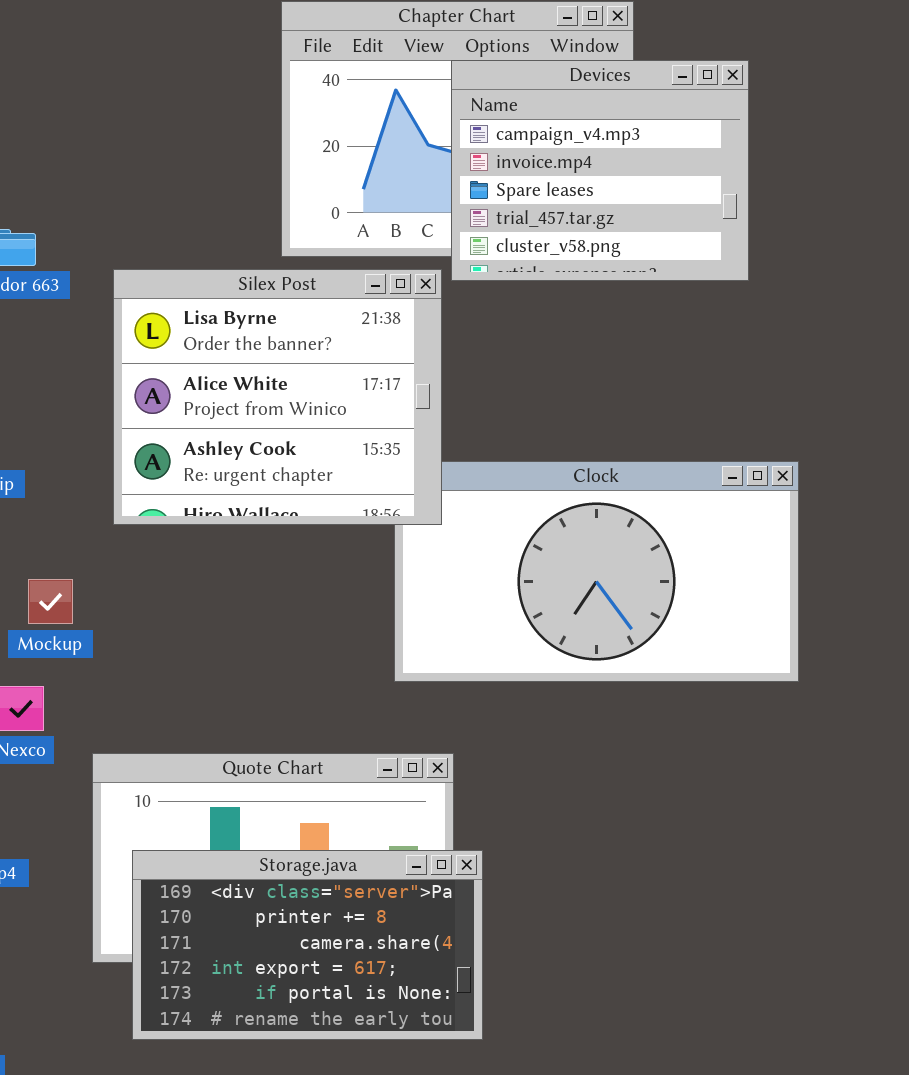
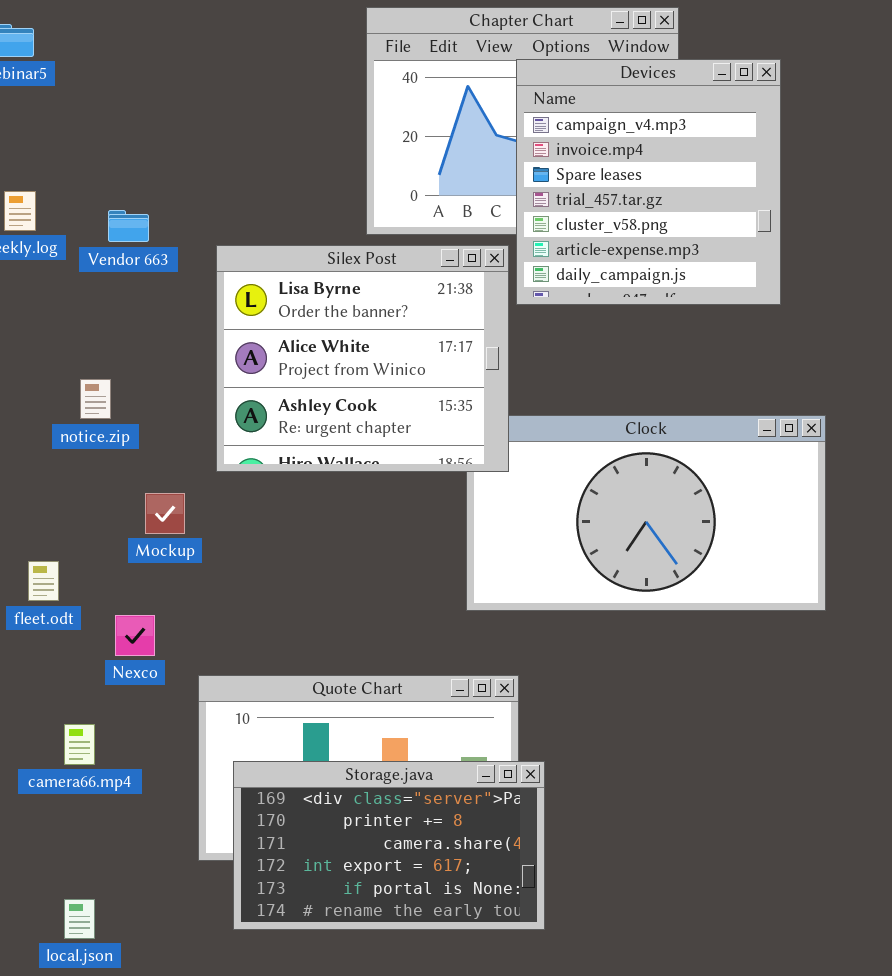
Devices: [451,60,749,281] -> [516,59,781,305], resized
Mockup: [28,579,73,624] -> [145,493,185,534], moved

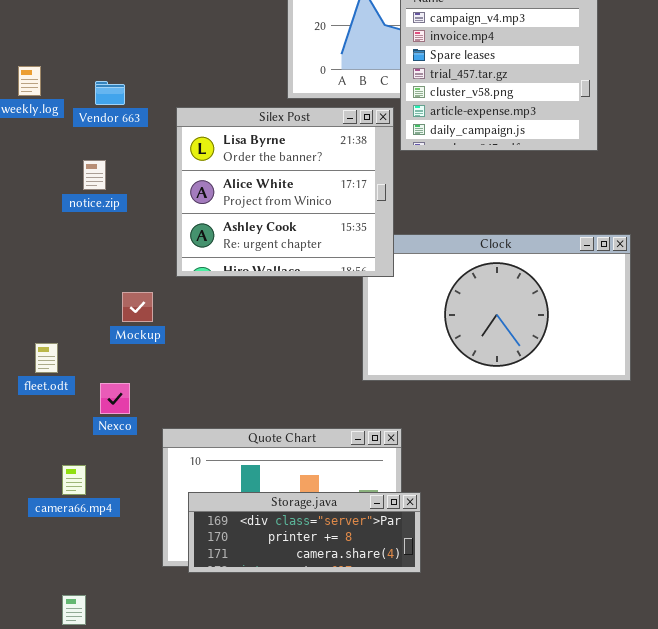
notice.zip: [80,379,111,419] -> [83,160,106,190], moved
Storage.java: [233,761,545,930] -> [188,492,421,573], resized

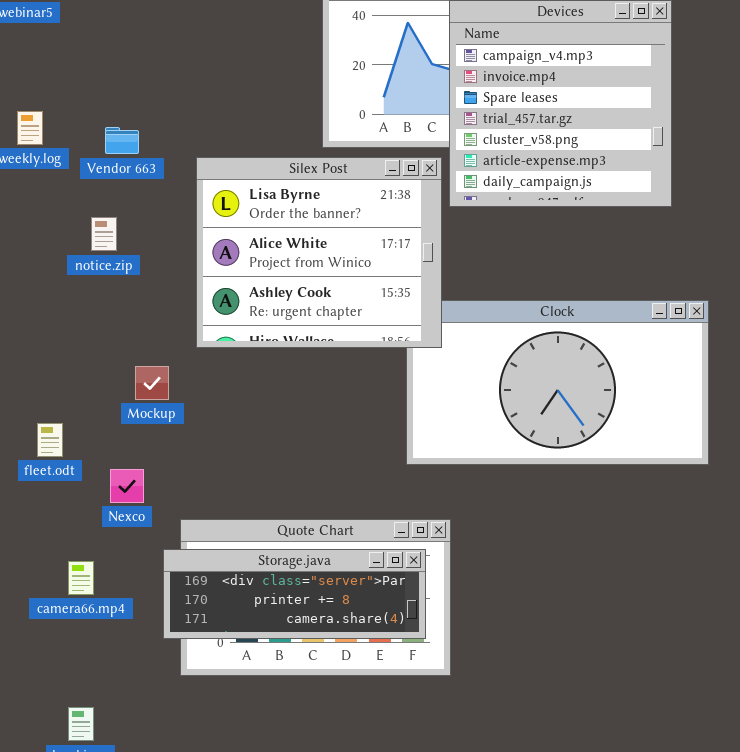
Storage.java: [188,492,421,573] -> [163,549,426,639], moved

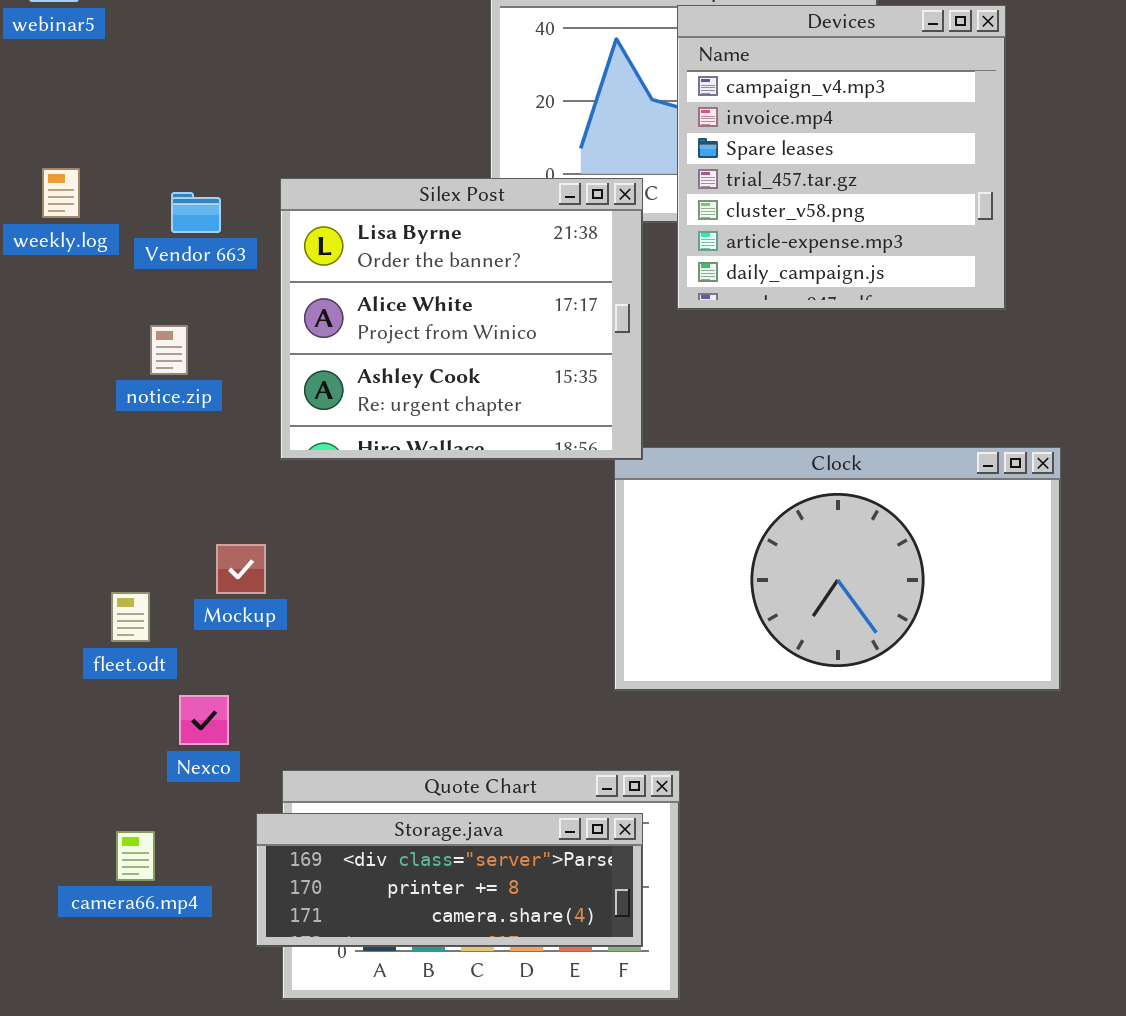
Silex Post: [196,157,442,348] -> [280,178,643,460], moved
fleet.odt: [37,423,63,457] -> [111,592,150,642], moved

